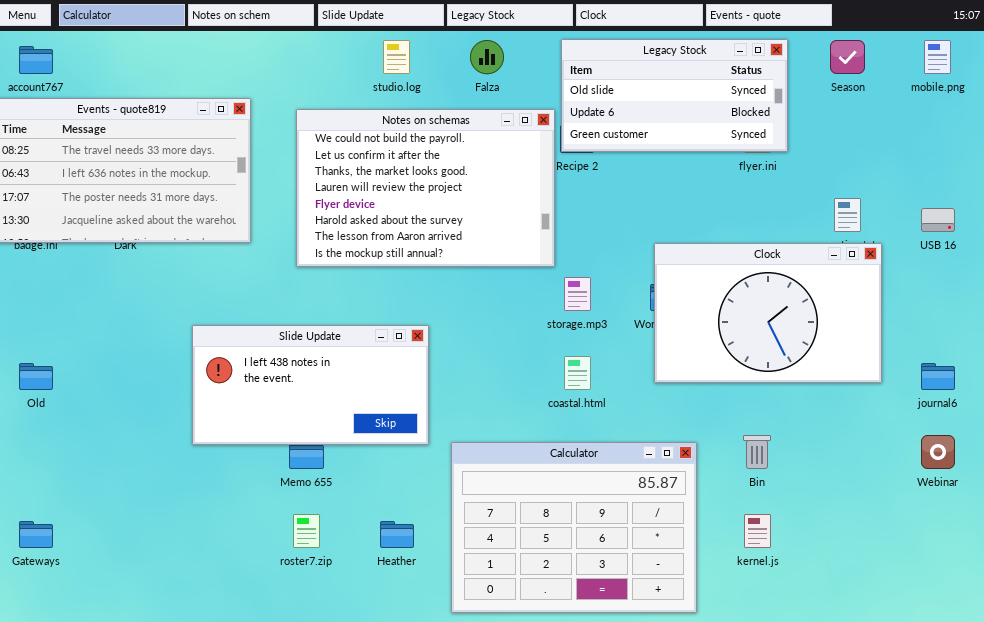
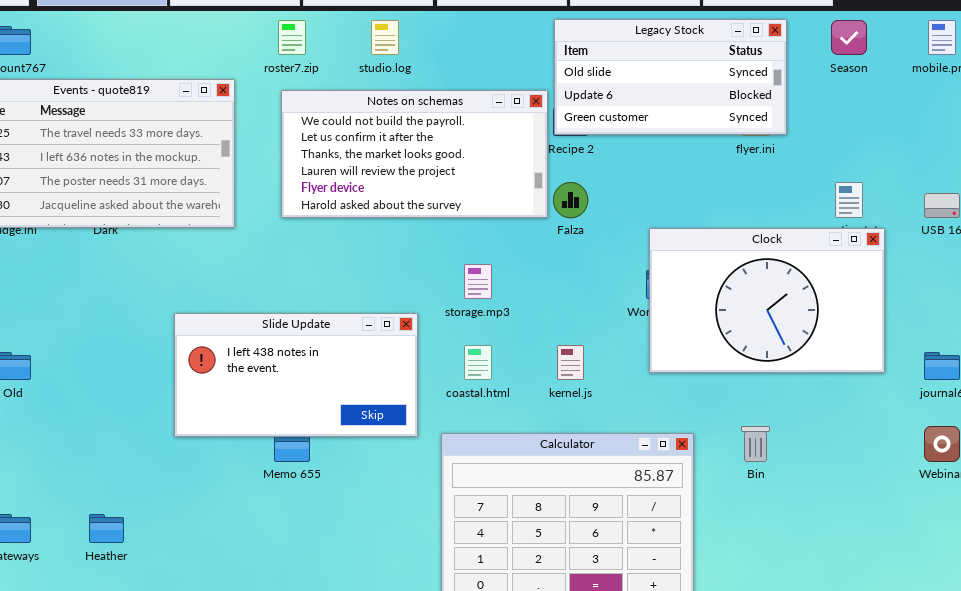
Falza: [470,40,504,74] -> [553,182,588,218], moved
Notes on schemas: [296,109,555,267] -> [281,90,548,218], resized
storage.mp3: [564,277,591,311] -> [464,264,492,299], moved
coastal.html: [564,356,591,390] -> [464,345,492,380], moved
roster7.zip: [293,514,320,548] -> [278,20,306,55], moved
kernel.js: [744,514,771,548] -> [557,345,584,380], moved
Heather: [380,521,414,548] -> [89,514,124,543], moved

